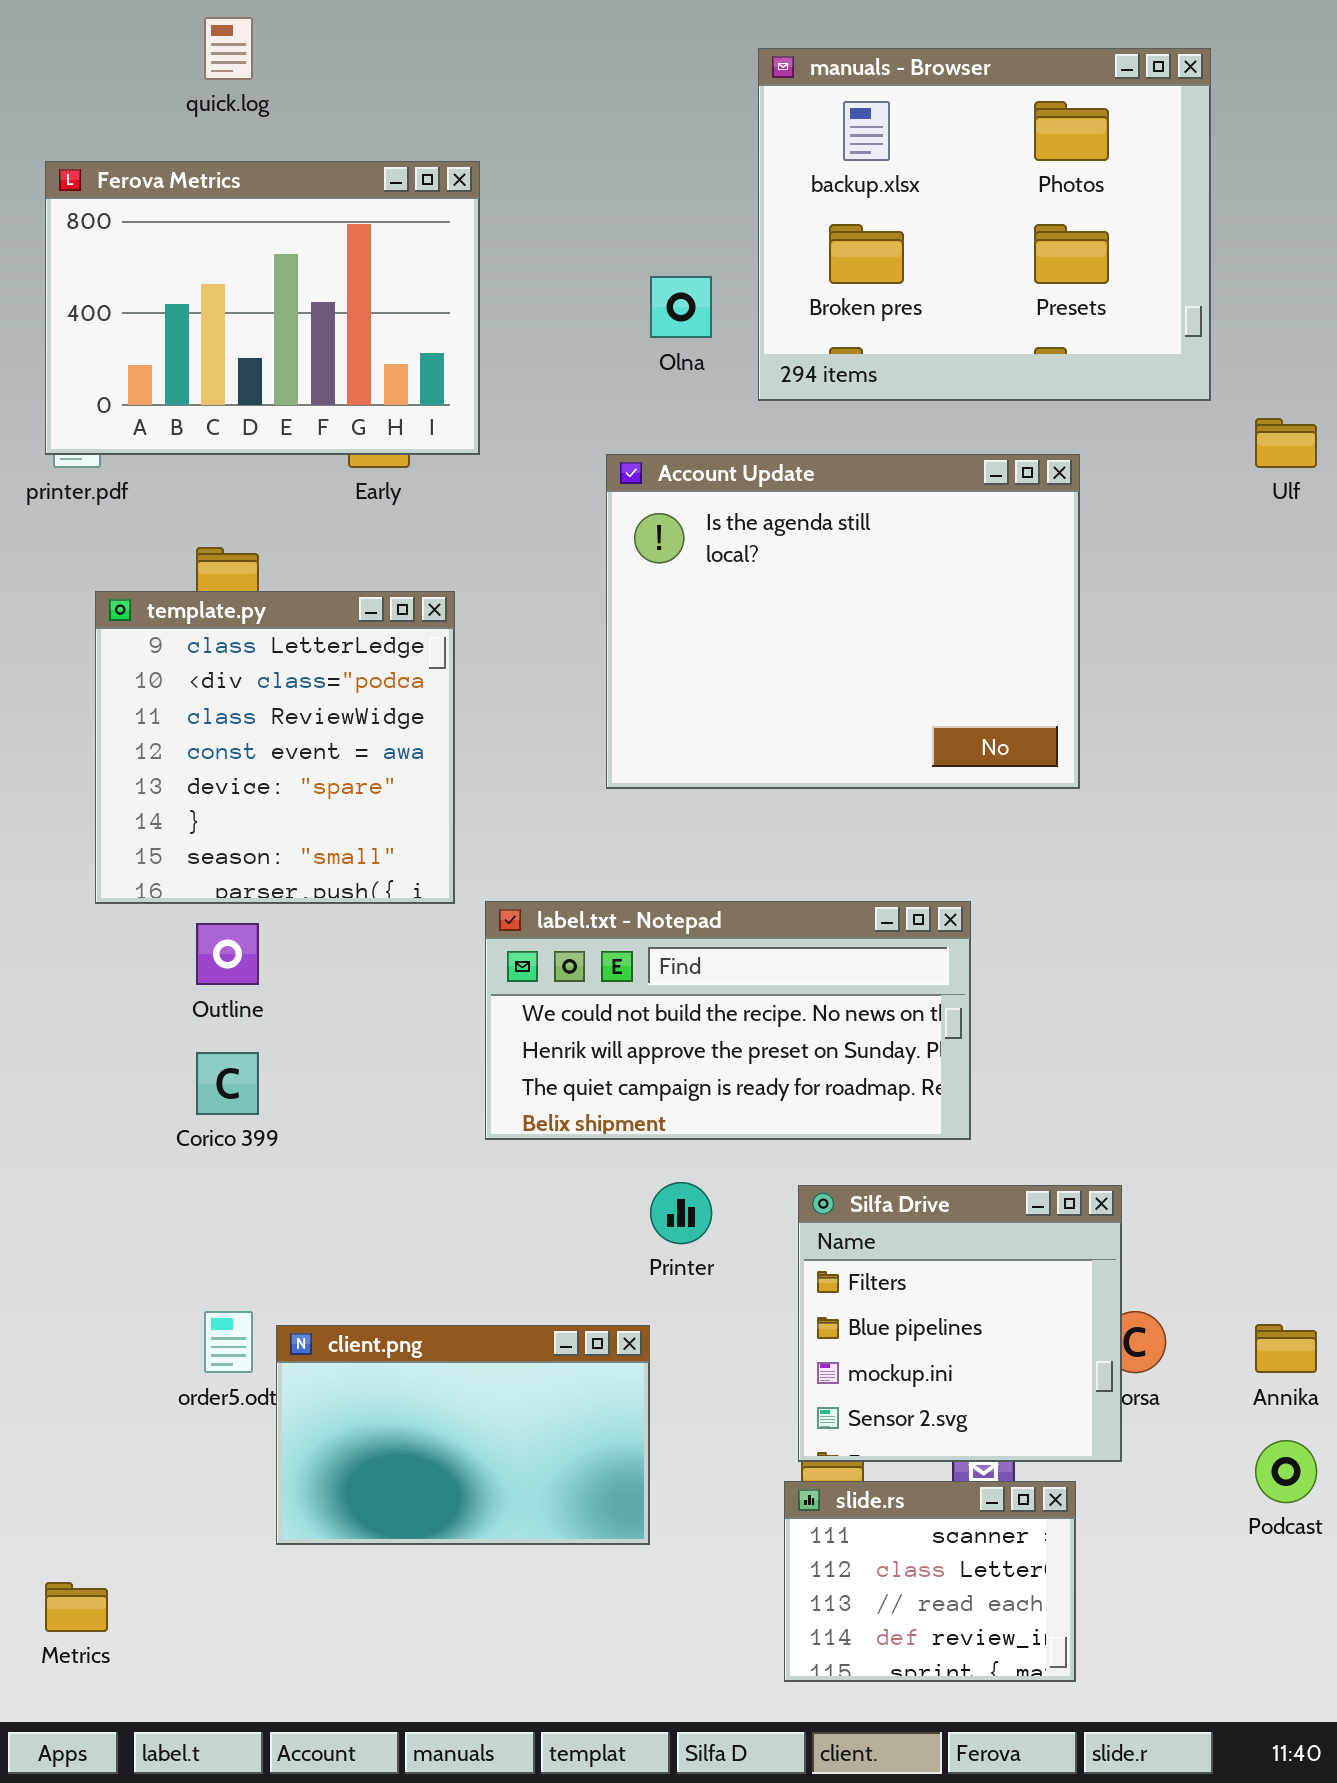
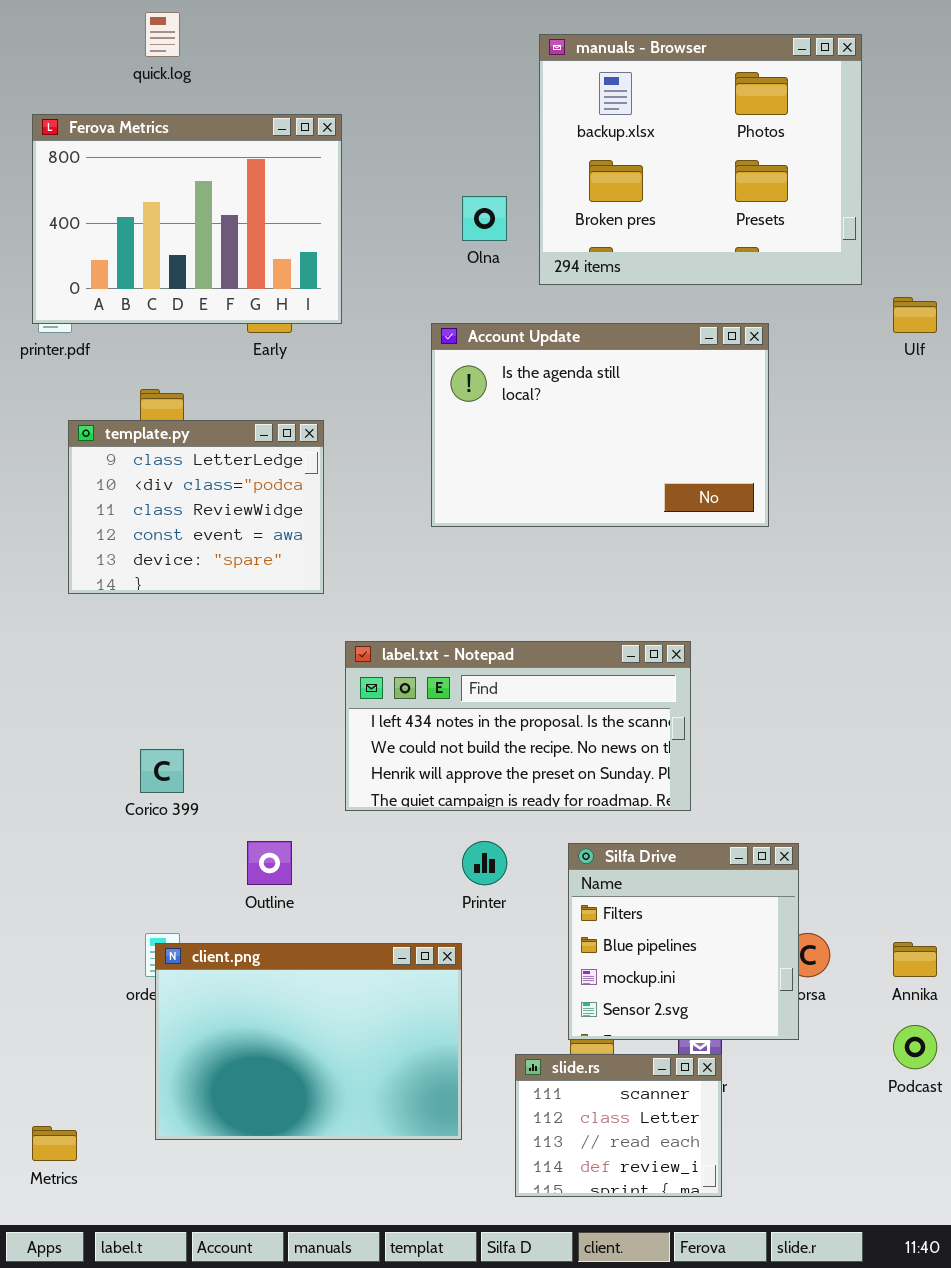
Account Update: [606,454,1080,789] -> [431,323,769,527], resized
template.py: [95,591,455,904] -> [68,420,324,594], resized
label.txt - Notepad: [485,901,971,1140] -> [345,641,691,811], scrolled up 1 row
Outline: [196,923,259,985] -> [247,841,292,885], moved
client.png: [276,1325,650,1545] -> [155,943,462,1140], resized
slide.rs: [784,1481,1076,1682] -> [515,1054,722,1197], moved

